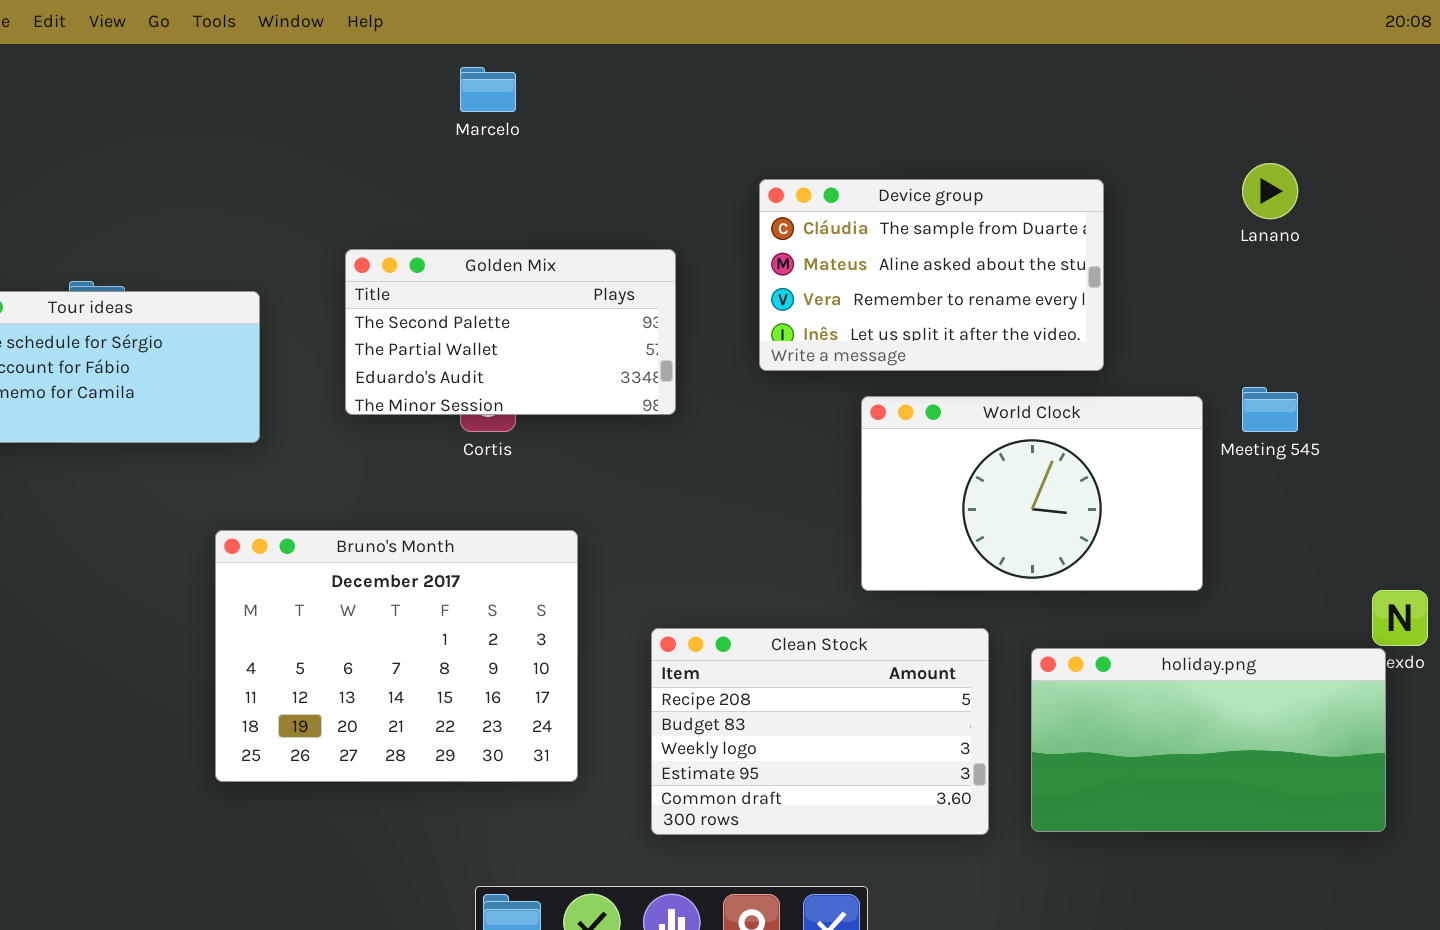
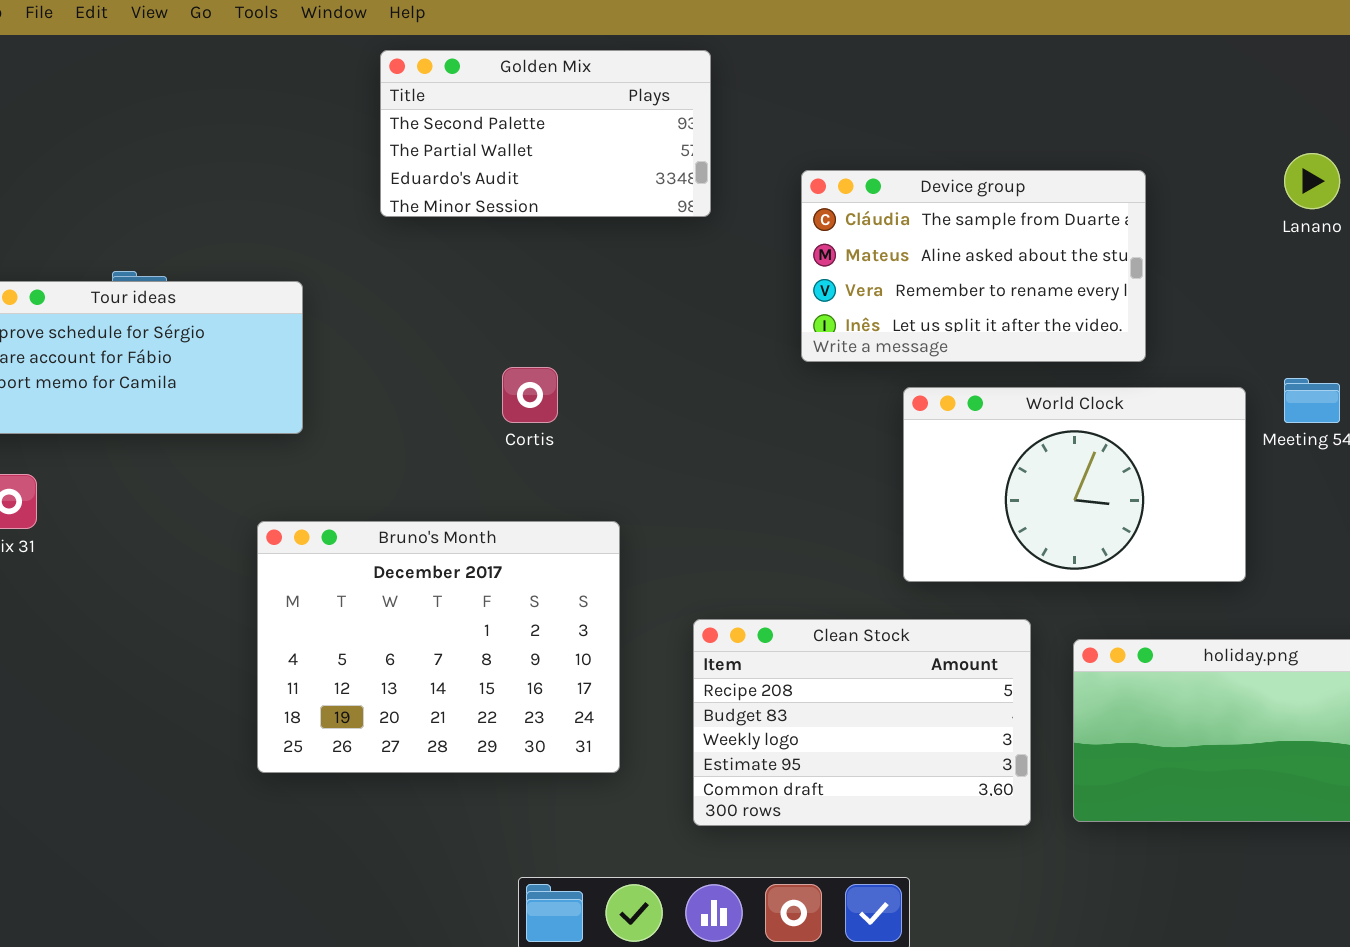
Golden Mix: [345,249,676,415] -> [380,50,711,217], moved

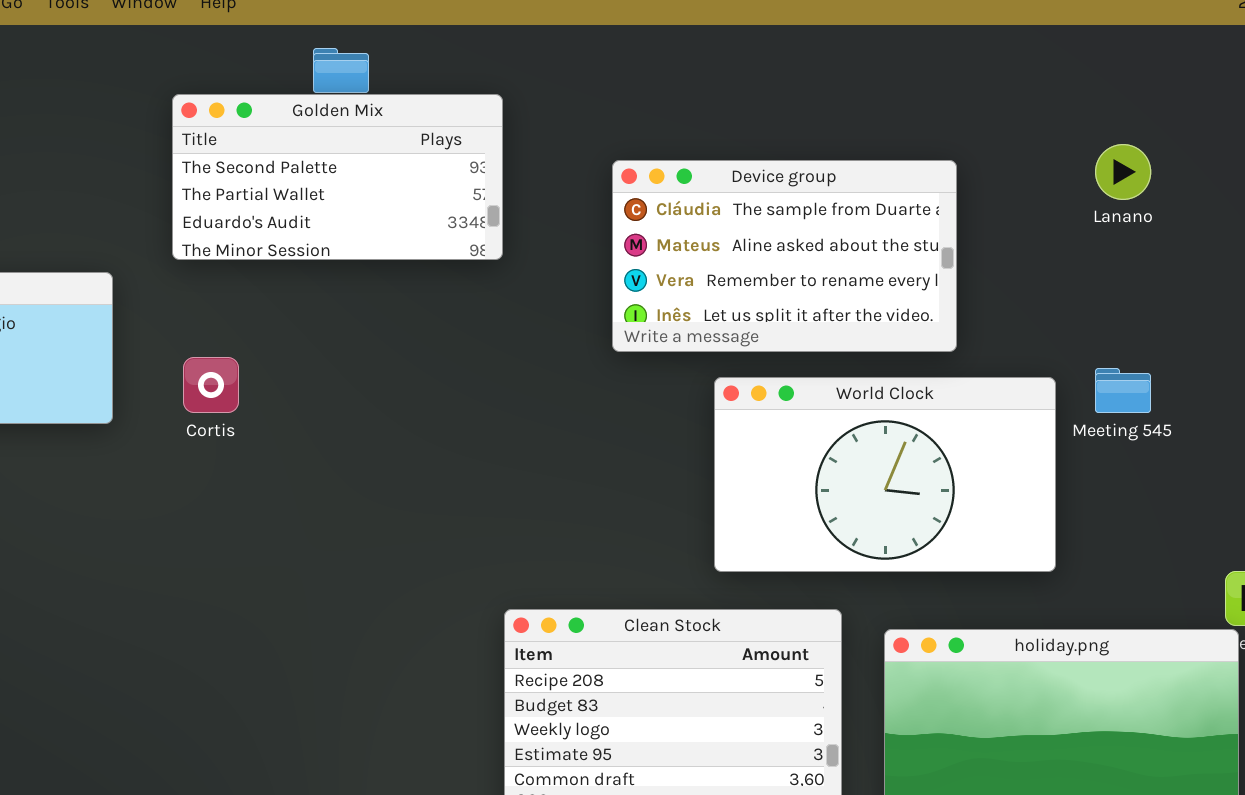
Golden Mix: [380,50,711,217] -> [172,94,503,260], moved
Cortis: [502,367,558,423] -> [183,357,239,413], moved
Bruno's Month: [257,521,620,773] -> none, closed

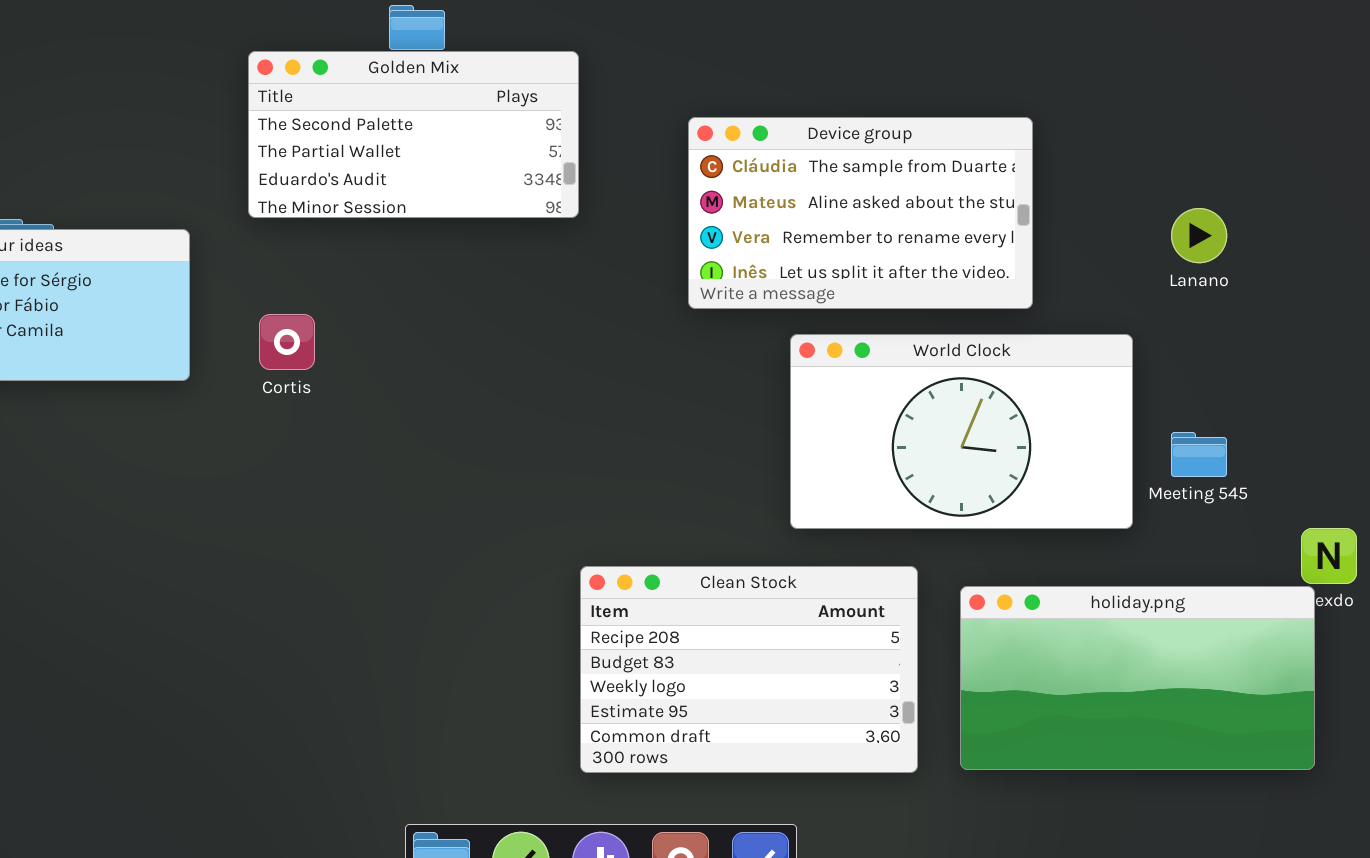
Lanano: [1095,144,1151,200] -> [1171,208,1227,263], moved
Meeting 545: [1095,368,1151,413] -> [1171,432,1227,477], moved

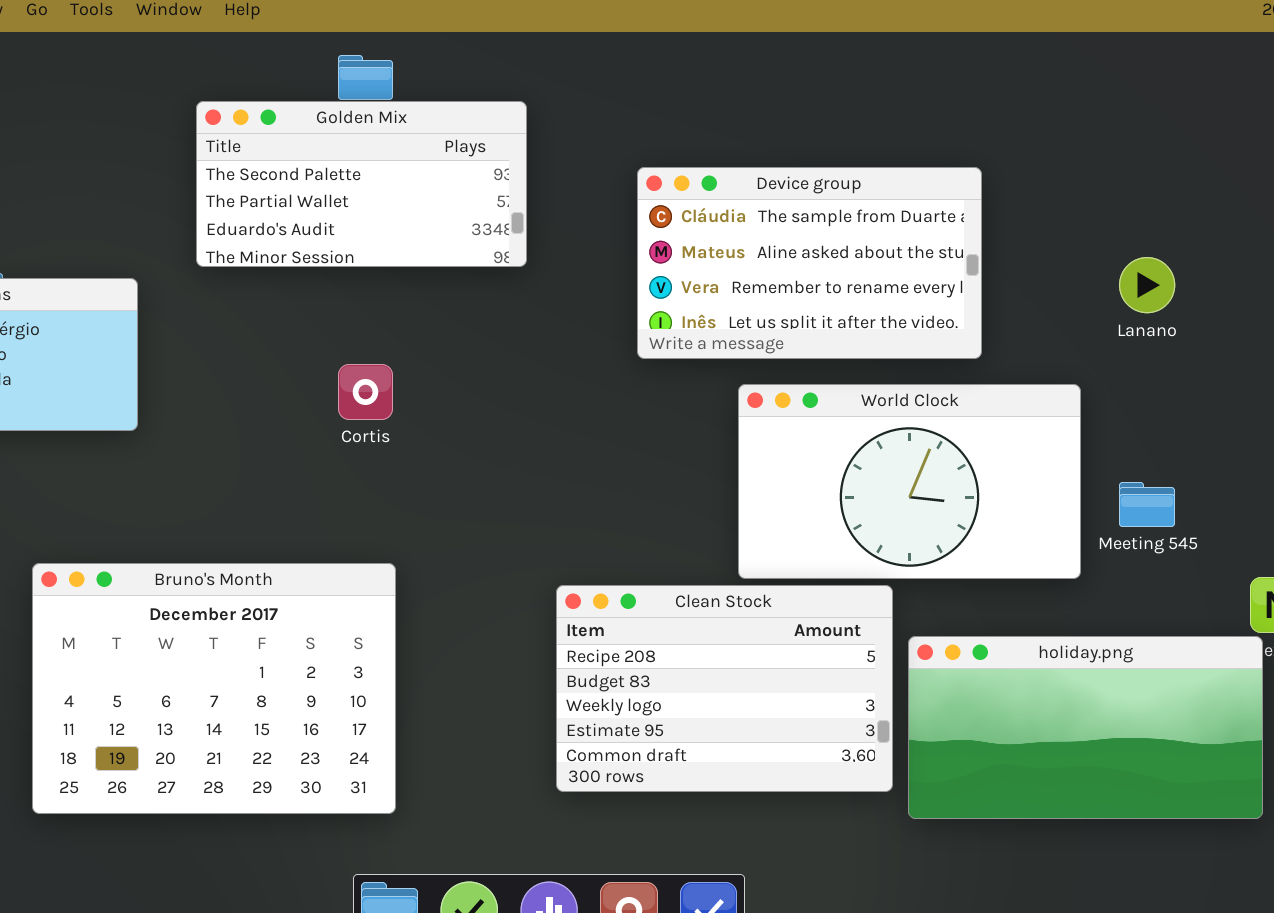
Cortis: [259,314,315,370] -> [338,364,393,420], moved
Bruno's Month: none -> [32,563,396,814], opened
Clean Stock: [580,566,918,773] -> [556,585,893,792], moved

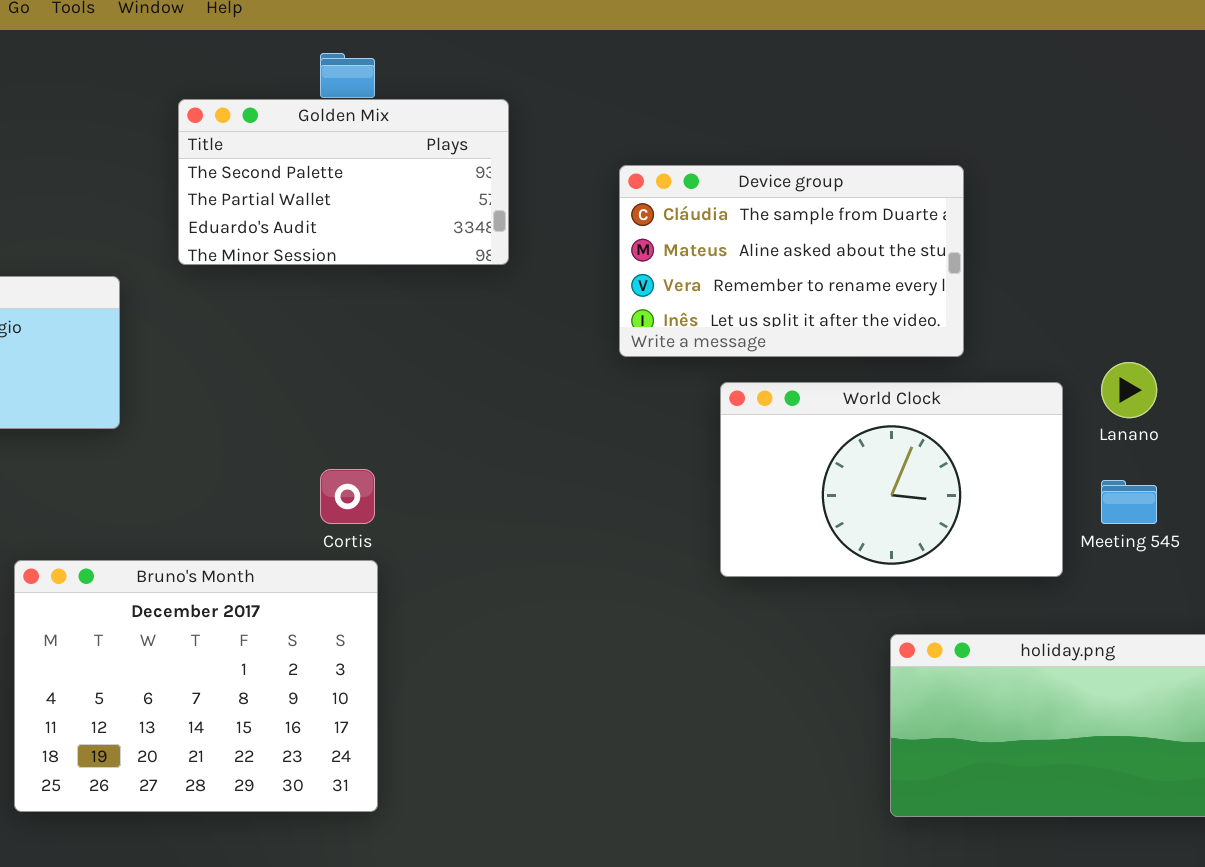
Lanano: [1119,257,1175,313] -> [1101,362,1157,418], moved
Cortis: [338,364,393,420] -> [320,469,375,524], moved
Clean Stock: [556,585,893,792] -> none, closed

